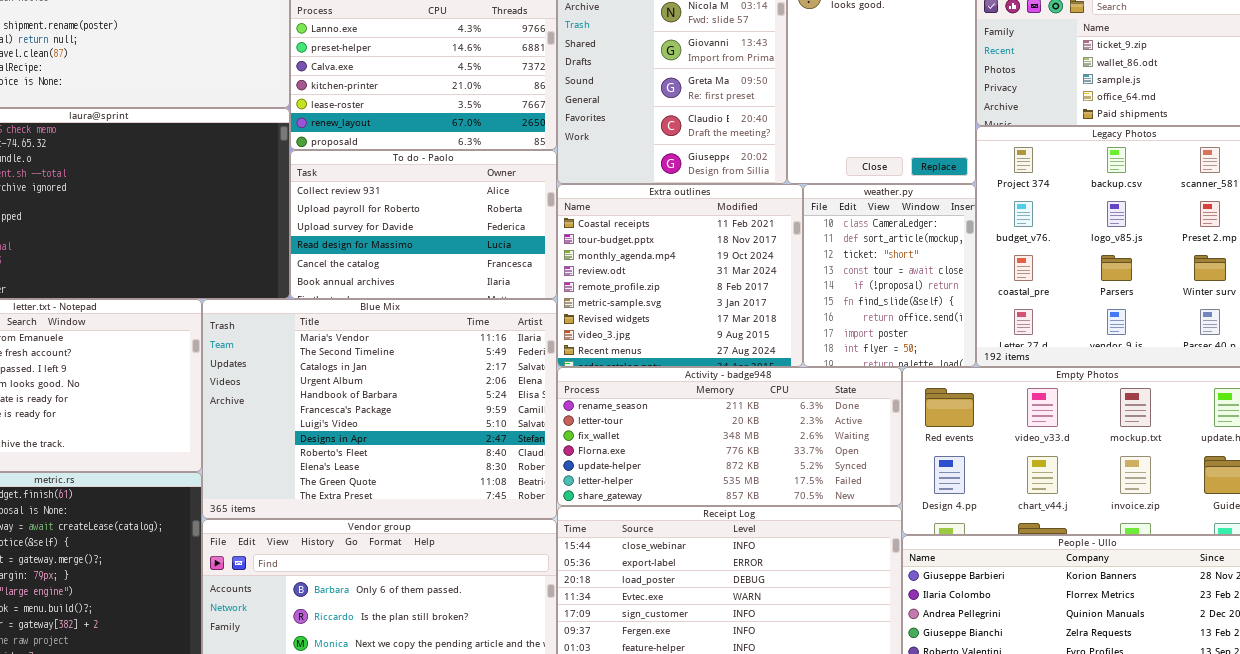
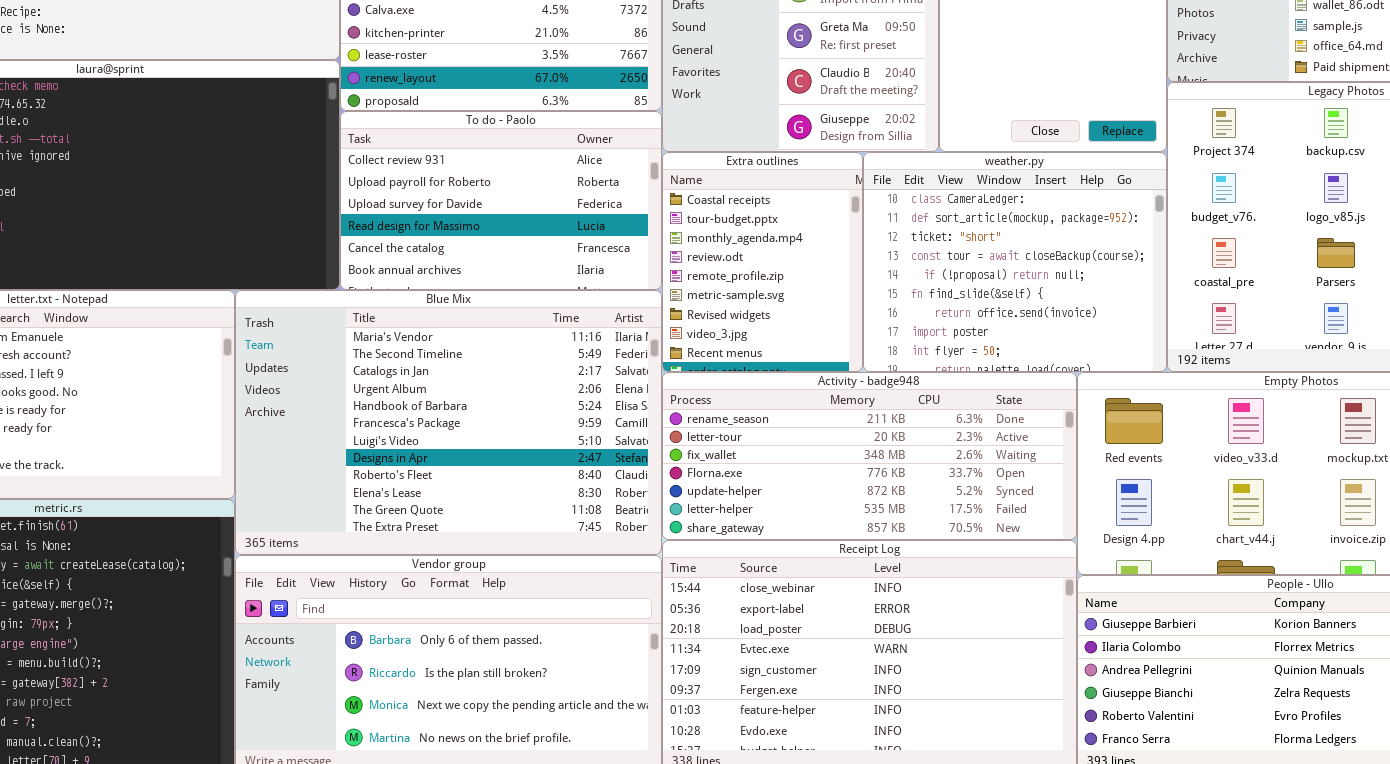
Extra outlines: [557,184,803,367] -> [662,152,863,372], resized
weather.py: [803,184,976,367] -> [863,152,1167,372], resized

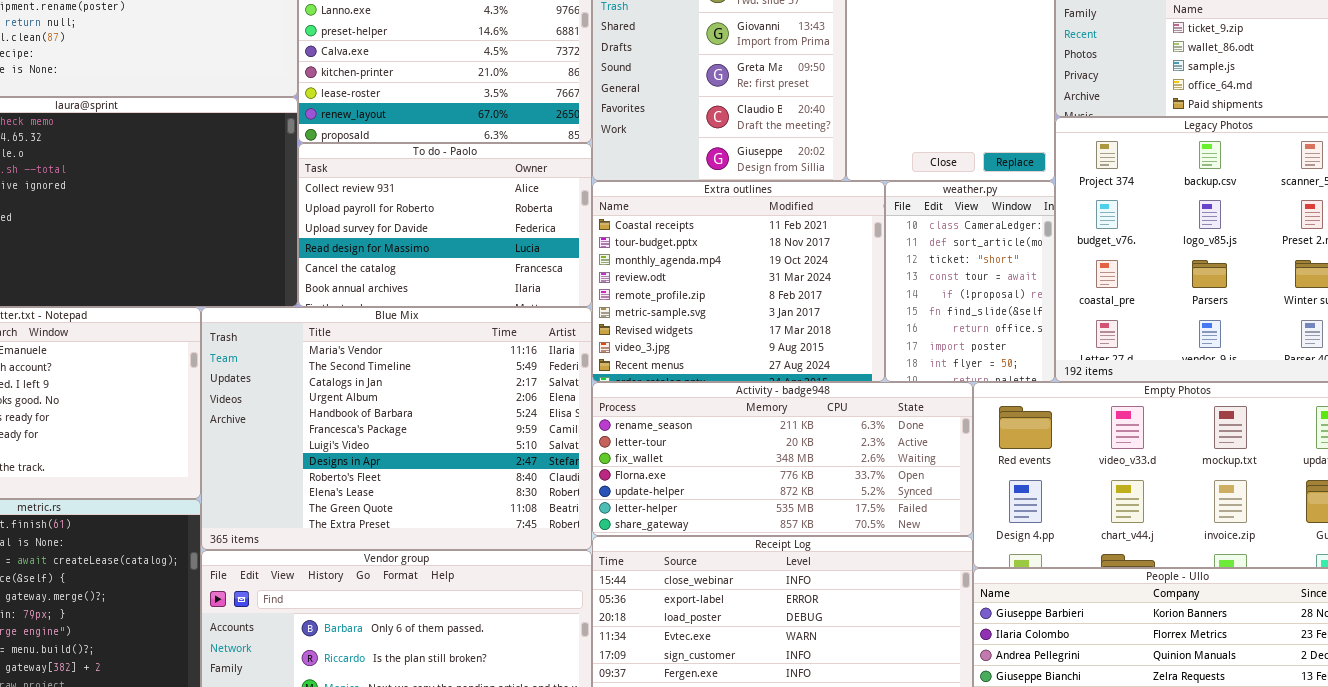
Extra outlines: [662,152,863,372] -> [592,181,885,382], resized
weather.py: [863,152,1167,372] -> [885,181,1055,382], resized

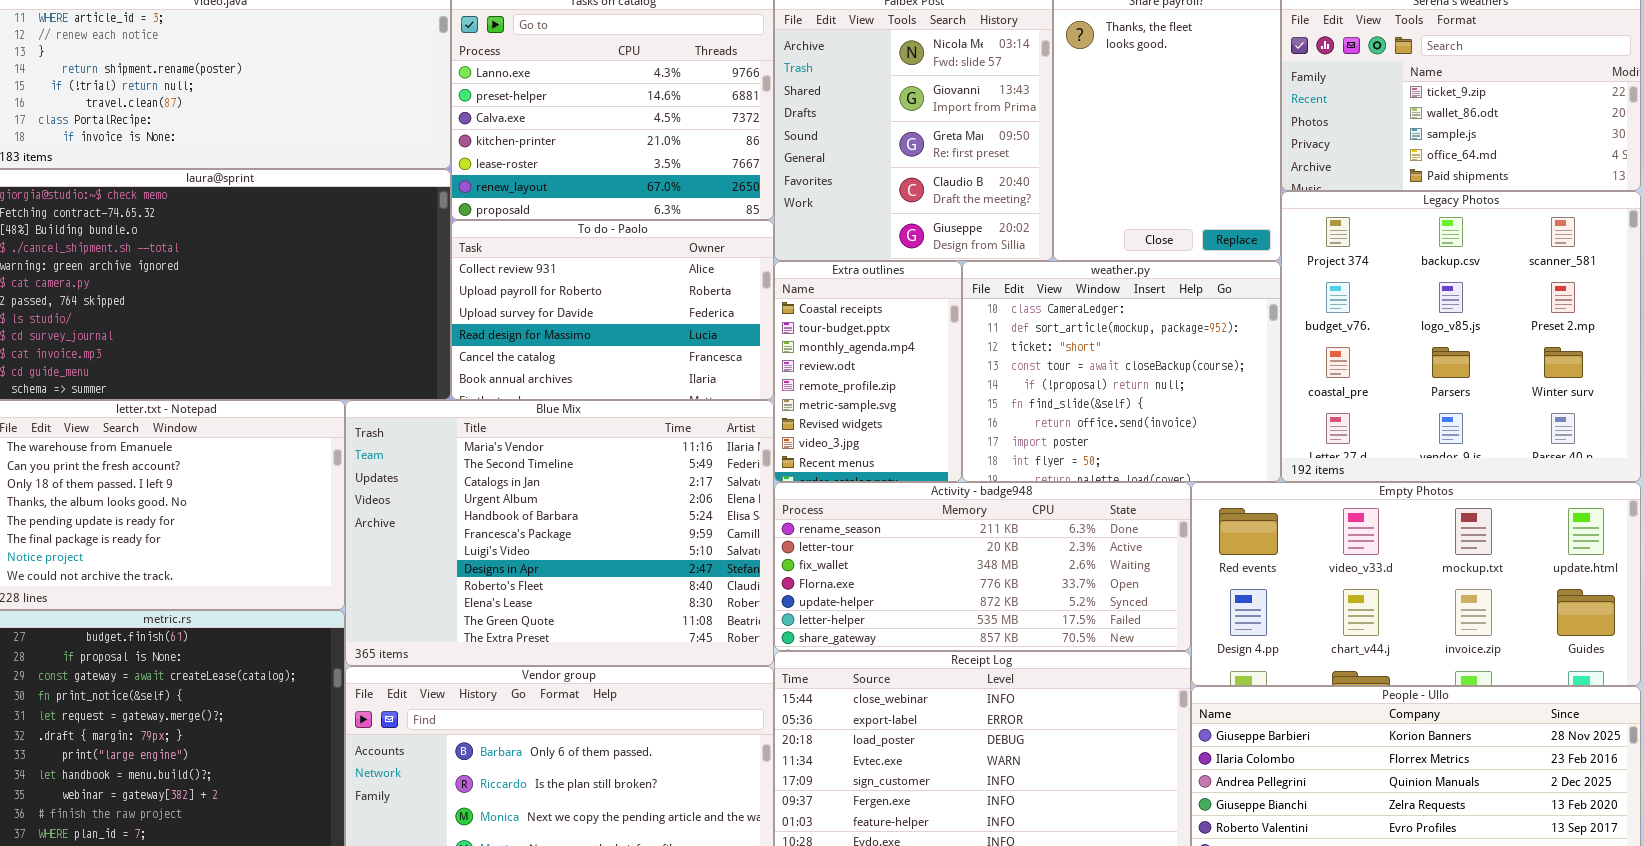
Extra outlines: [592,181,885,382] -> [774,261,962,482], resized
weather.py: [885,181,1055,382] -> [962,261,1281,482], resized

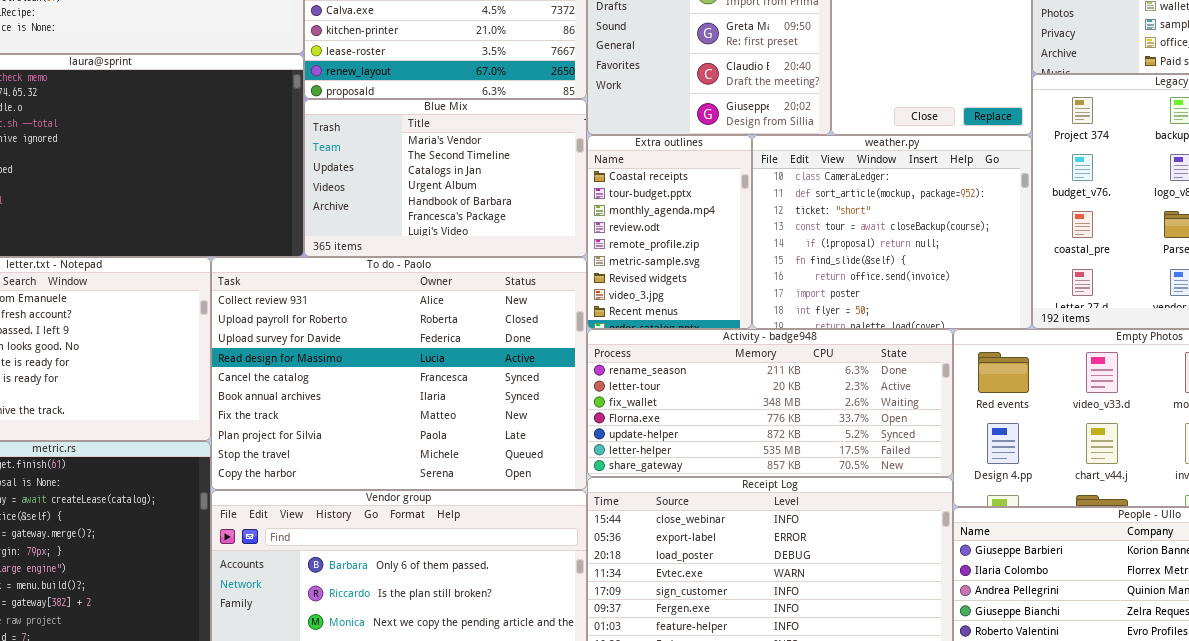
To do - Paolo: [451,220,774,400] -> [211,257,587,490], moved, resized
Blue Mix: [345,400,774,666] -> [304,99,587,257], moved, resized

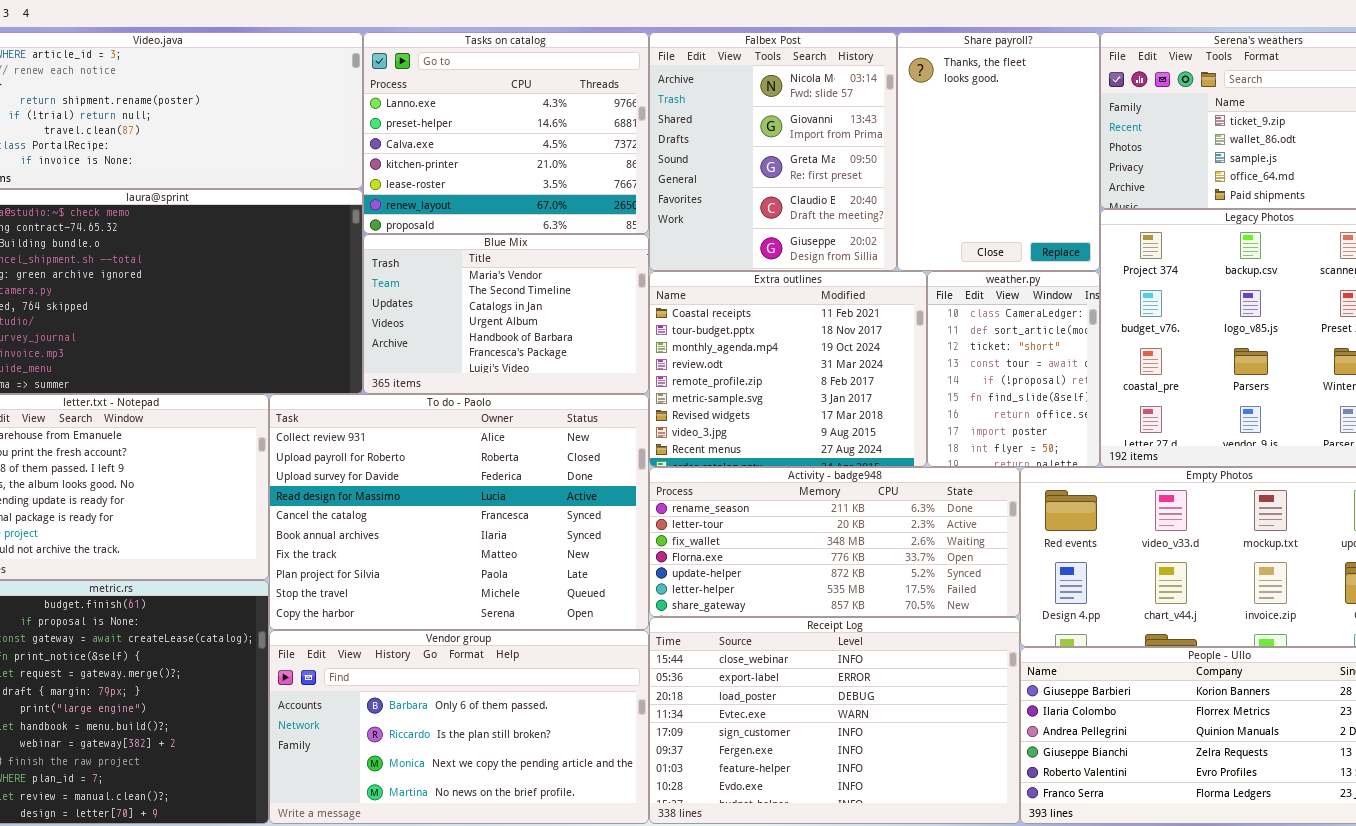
Extra outlines: [587,135,752,329] -> [649,271,927,467], resized
weather.py: [752,135,1032,329] -> [927,271,1100,467], resized

